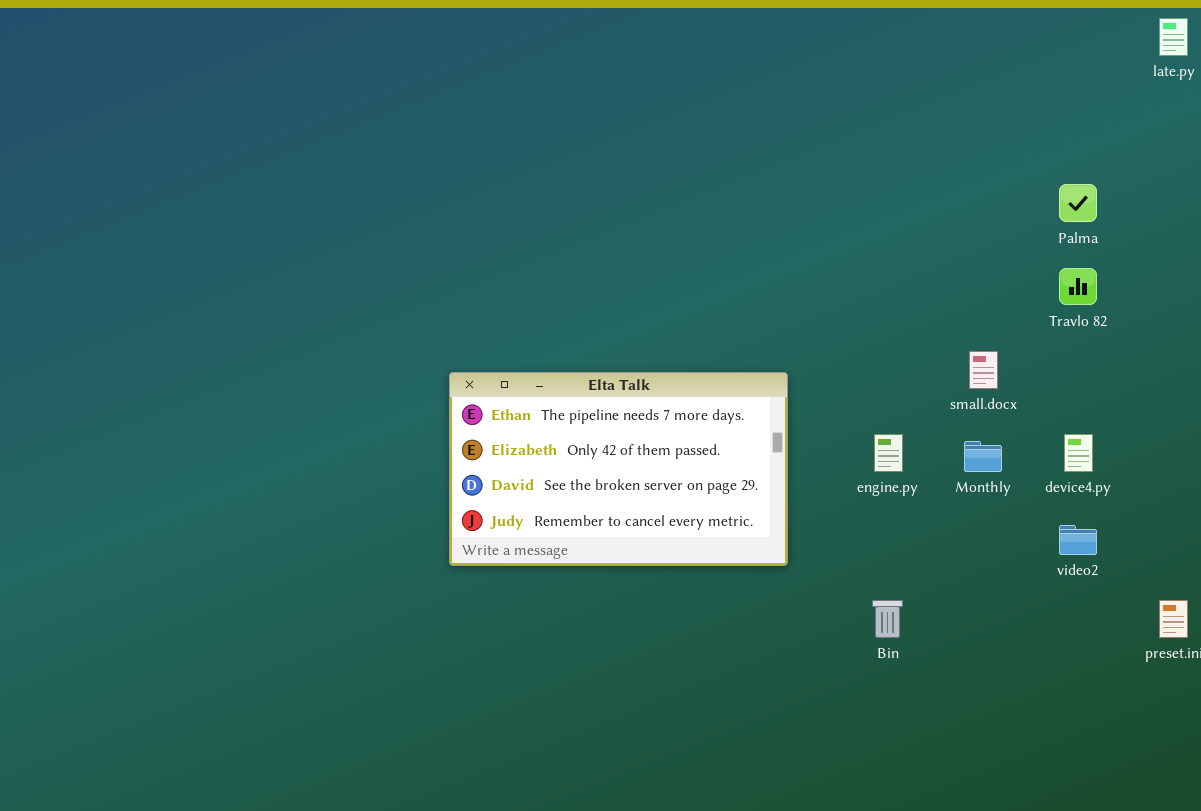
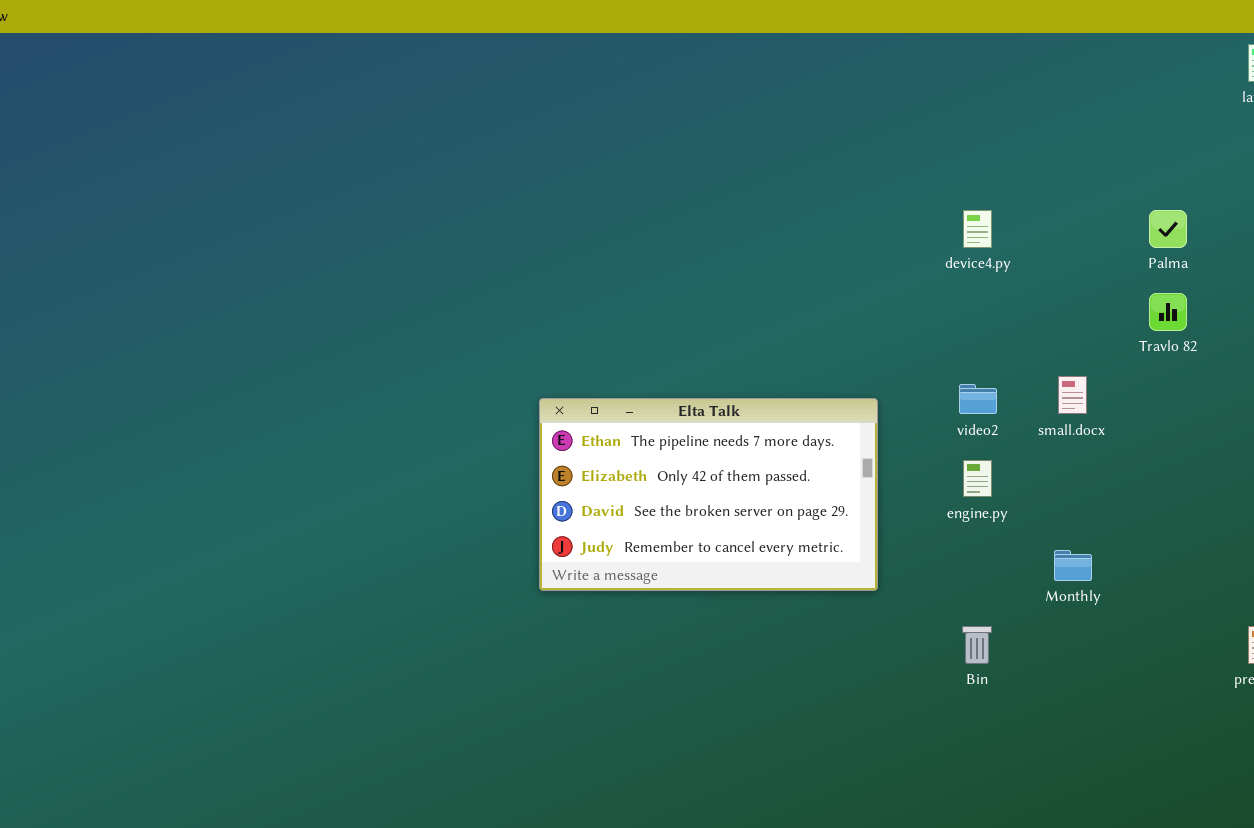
device4.py: [1064,434,1093,472] -> [963,210,992,248], moved
Monthly: [964,441,1002,472] -> [1054,550,1092,581], moved
video2: [1059,525,1097,555] -> [959,384,997,414], moved

